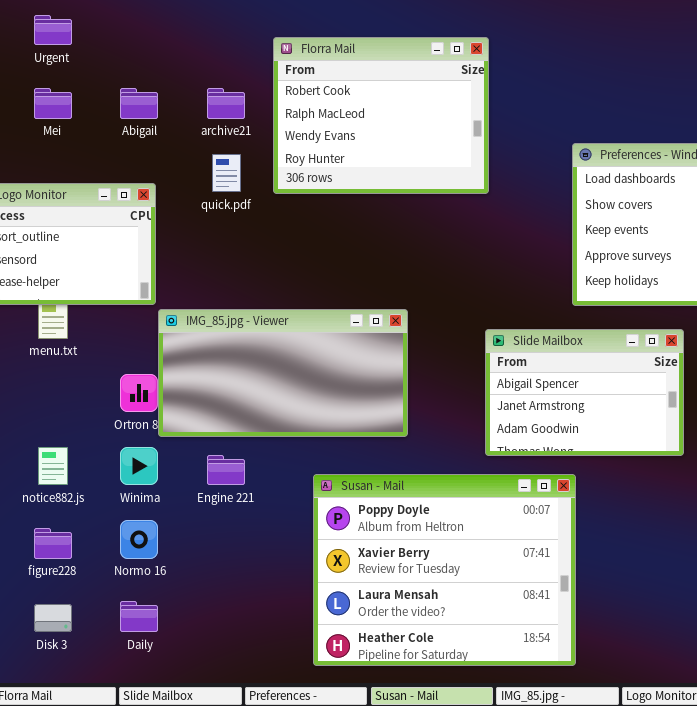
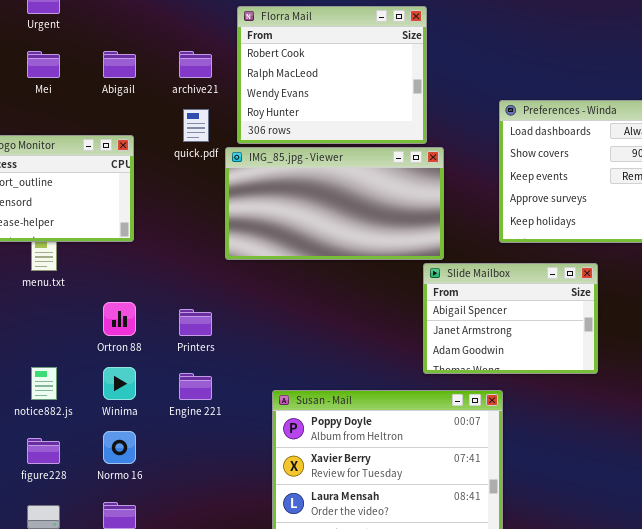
IMG_85.jpg - Viewer: [158,309,408,437] -> [225,147,444,260], moved

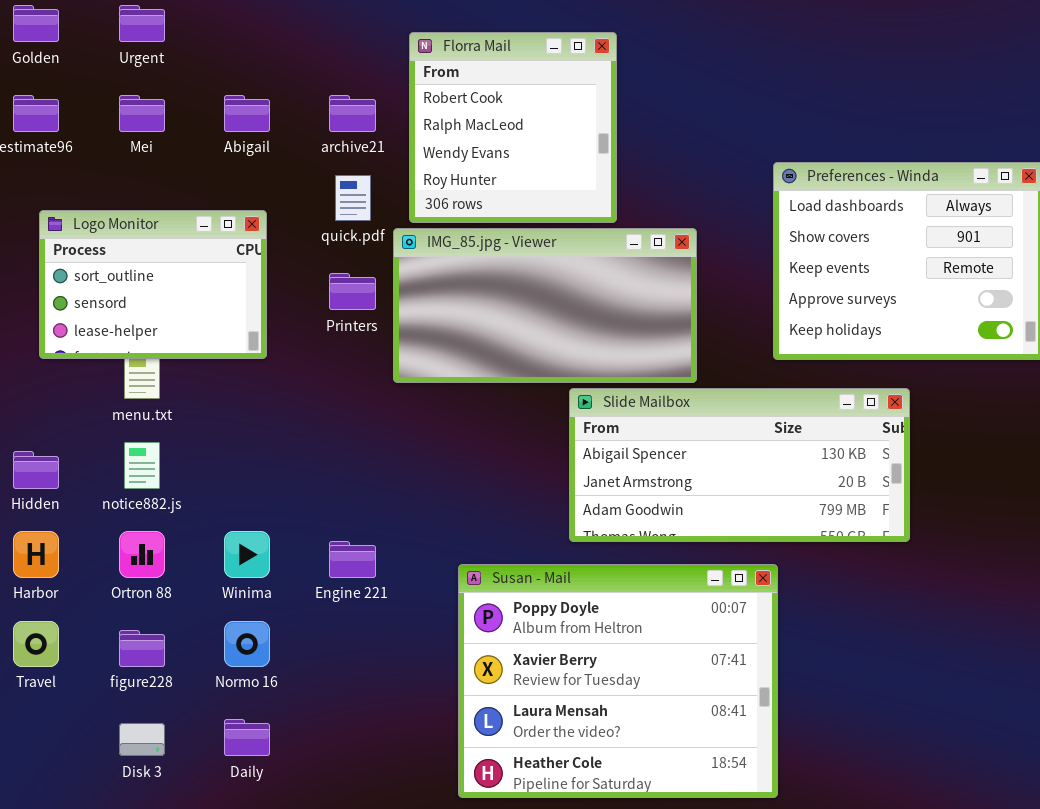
Florra Mail: [237,6,427,144] -> [409,32,617,223], resized
Slide Mailbox: [423,263,598,374] -> [569,388,910,542], resized
Ortron 88: [103,302,136,336] -> [119,531,165,578], moved
Printers: [179,309,212,336] -> [329,273,376,310], moved
notice882.js: [31,367,57,400] -> [124,442,160,489], moved

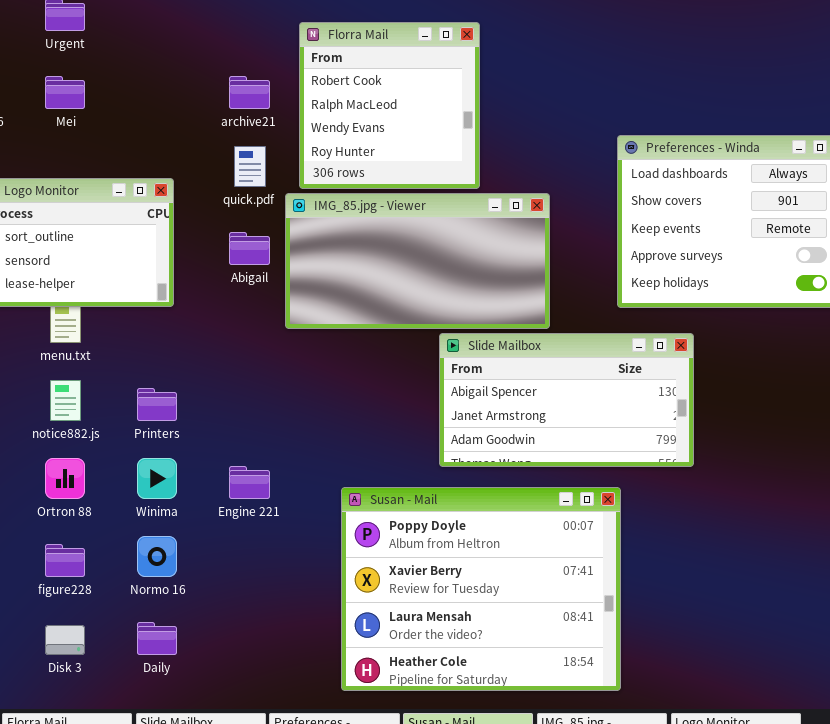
Abigail: [224,95,270,132] -> [229,232,270,265], moved
Printers: [329,273,376,310] -> [137,388,177,421], moved
Slide Mailbox: [569,388,910,542] -> [439,333,694,467], resized

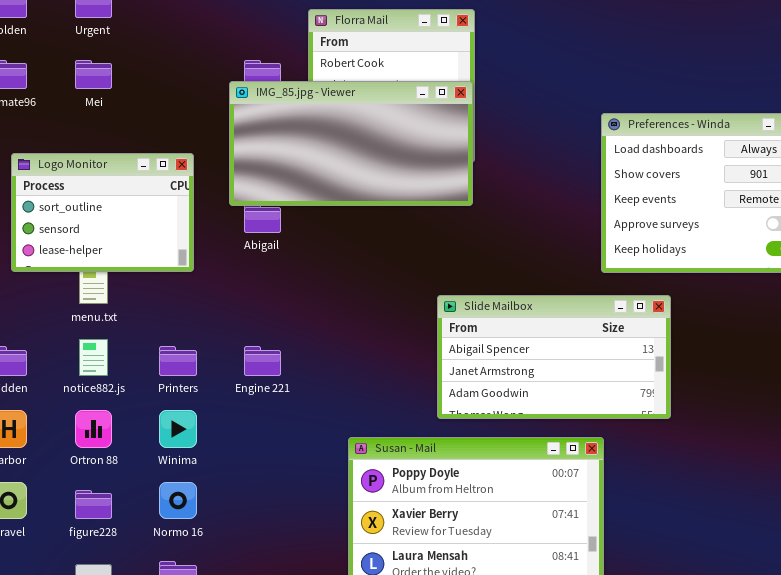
IMG_85.jpg - Viewer: [285,193,550,329] -> [229,81,473,206], moved
Engine 221: [229,466,270,499] -> [244,346,281,376], moved

